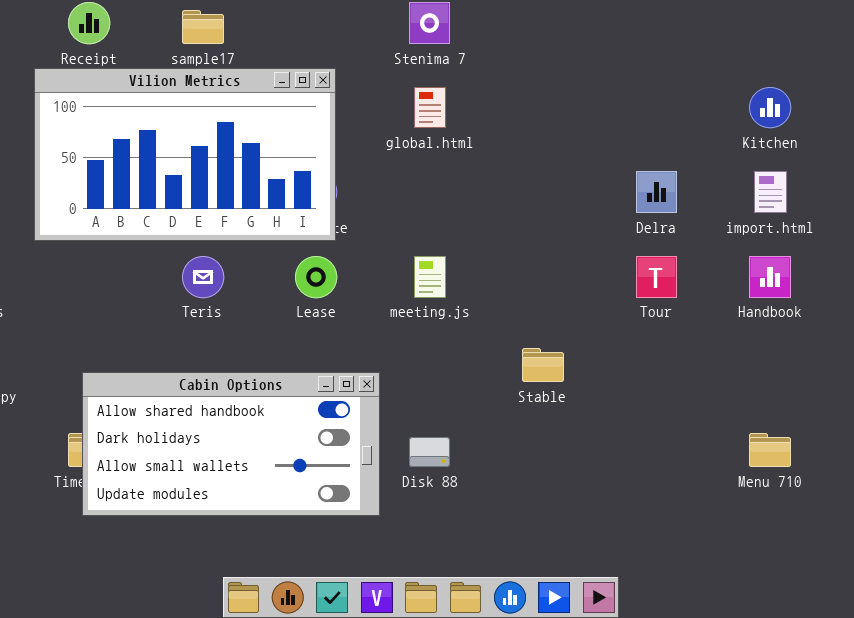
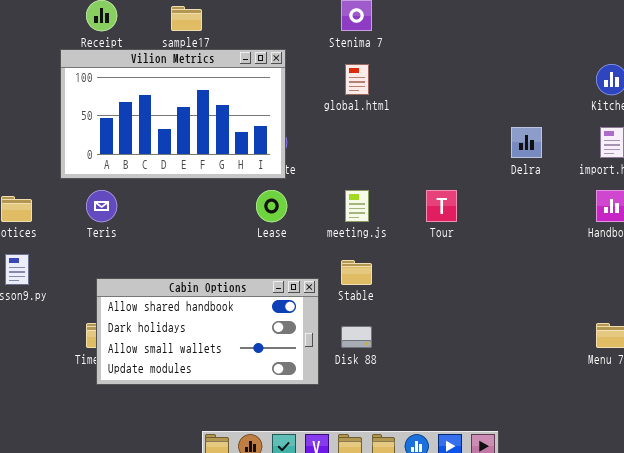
Teris: [182,256,224,298] -> [86,190,117,222], moved
Tour: [636,256,677,298] -> [426,190,457,222], moved
Stable: [522,348,564,382] -> [341,260,372,285], moved

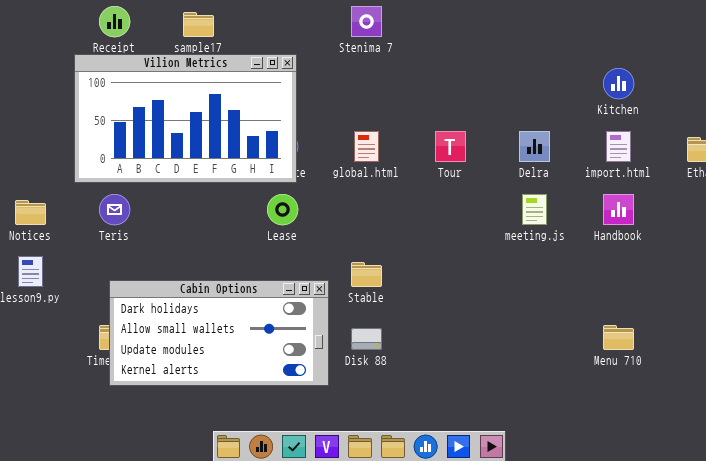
global.html: [345,64,369,95] -> [354,131,379,162], moved
meeting.js: [345,190,369,222] -> [522,194,547,225], moved
Tour: [426,190,457,222] -> [435,131,466,162], moved
Cabin Options: [96,278,319,385] -> [109,280,329,386], scrolled down 1 row

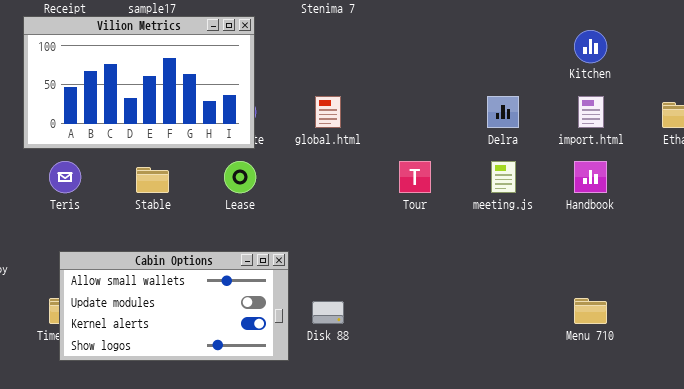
Tour: [435,131,466,162] -> [399,161,431,193], moved
Stable: [351,262,382,287] -> [136,167,169,193], moved
Cabin Options: [109,280,329,386] -> [59,251,289,361], scrolled down 1 row

